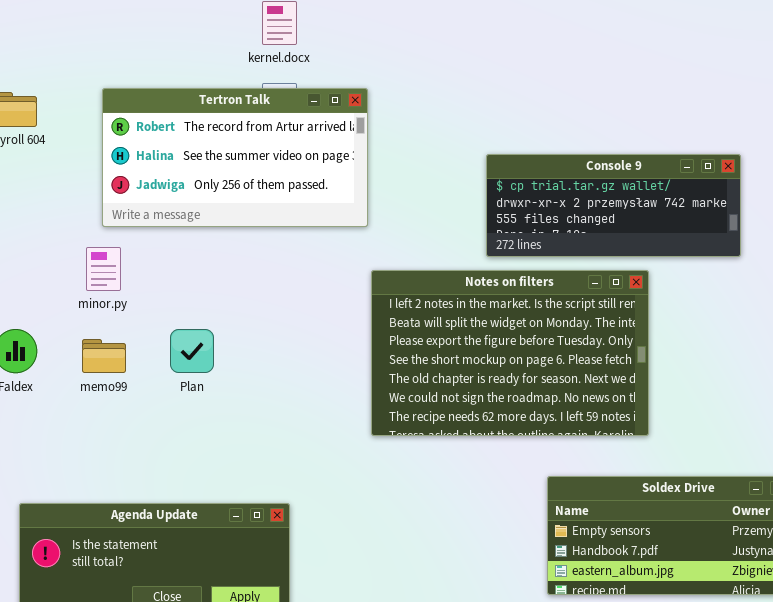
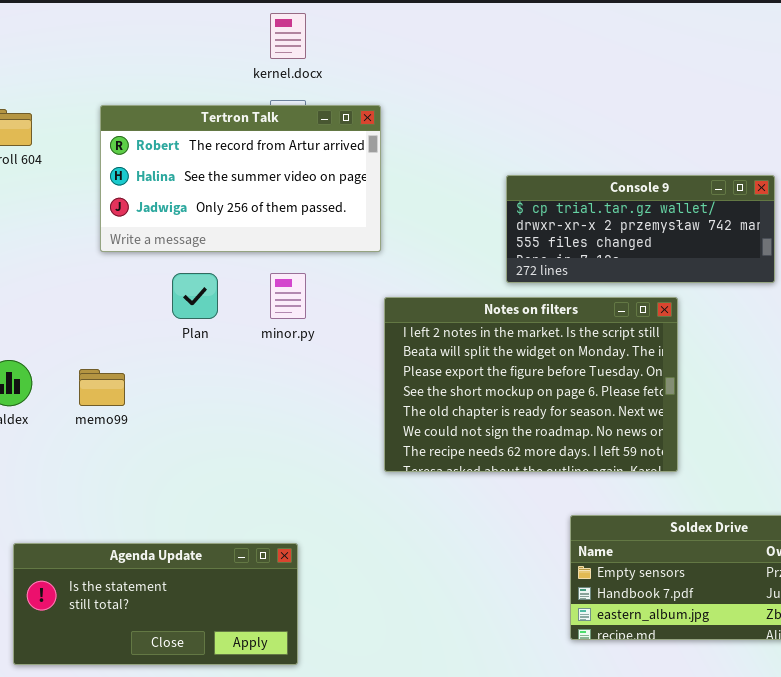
minor.py: [86,247,121,291] -> [270,273,306,319], moved
Plan: [170,329,214,373] -> [172,273,218,319], moved

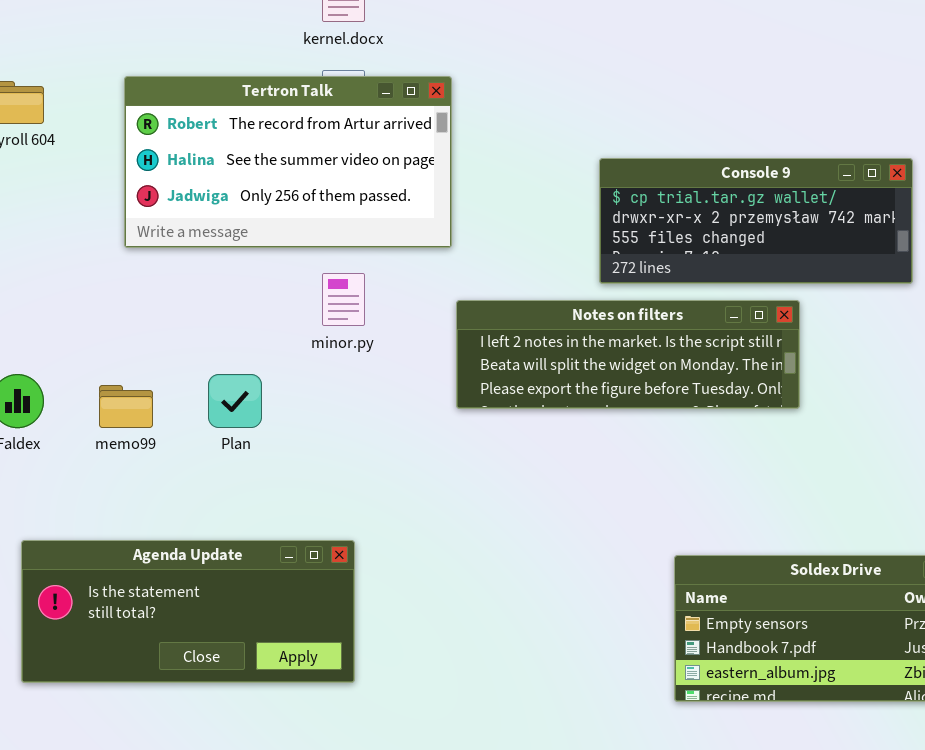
Plan: [172,273,218,319] -> [208,374,262,428], moved
Notes on filters: [384,297,678,472] -> [456,300,800,409], resized
Agenda Update: [13,543,298,665] -> [21,540,355,683], moved

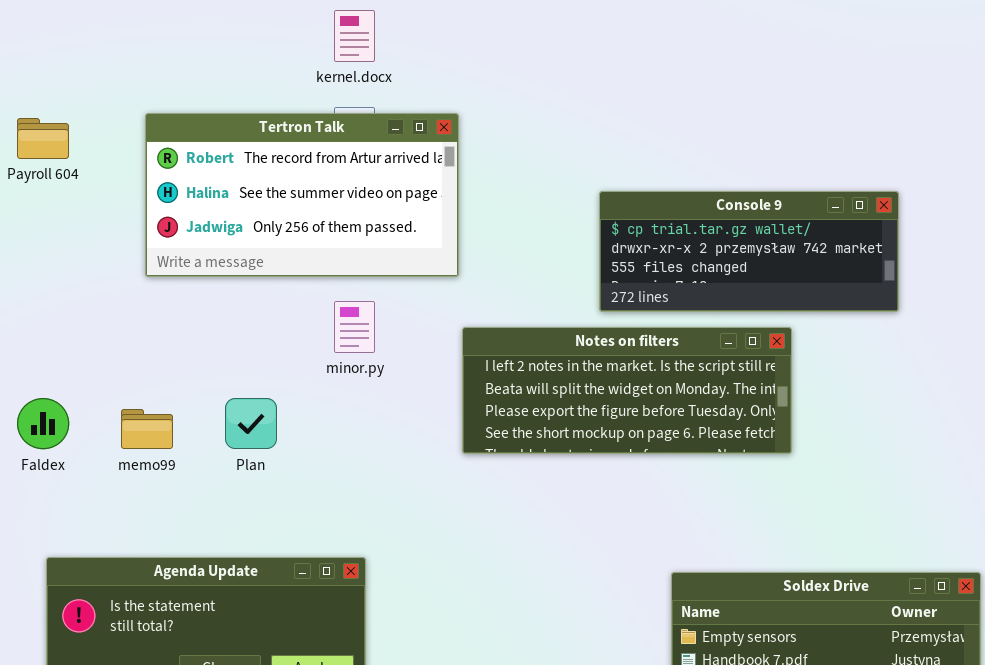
Notes on filters: [456,300,800,409] -> [462,327,792,454], resized

